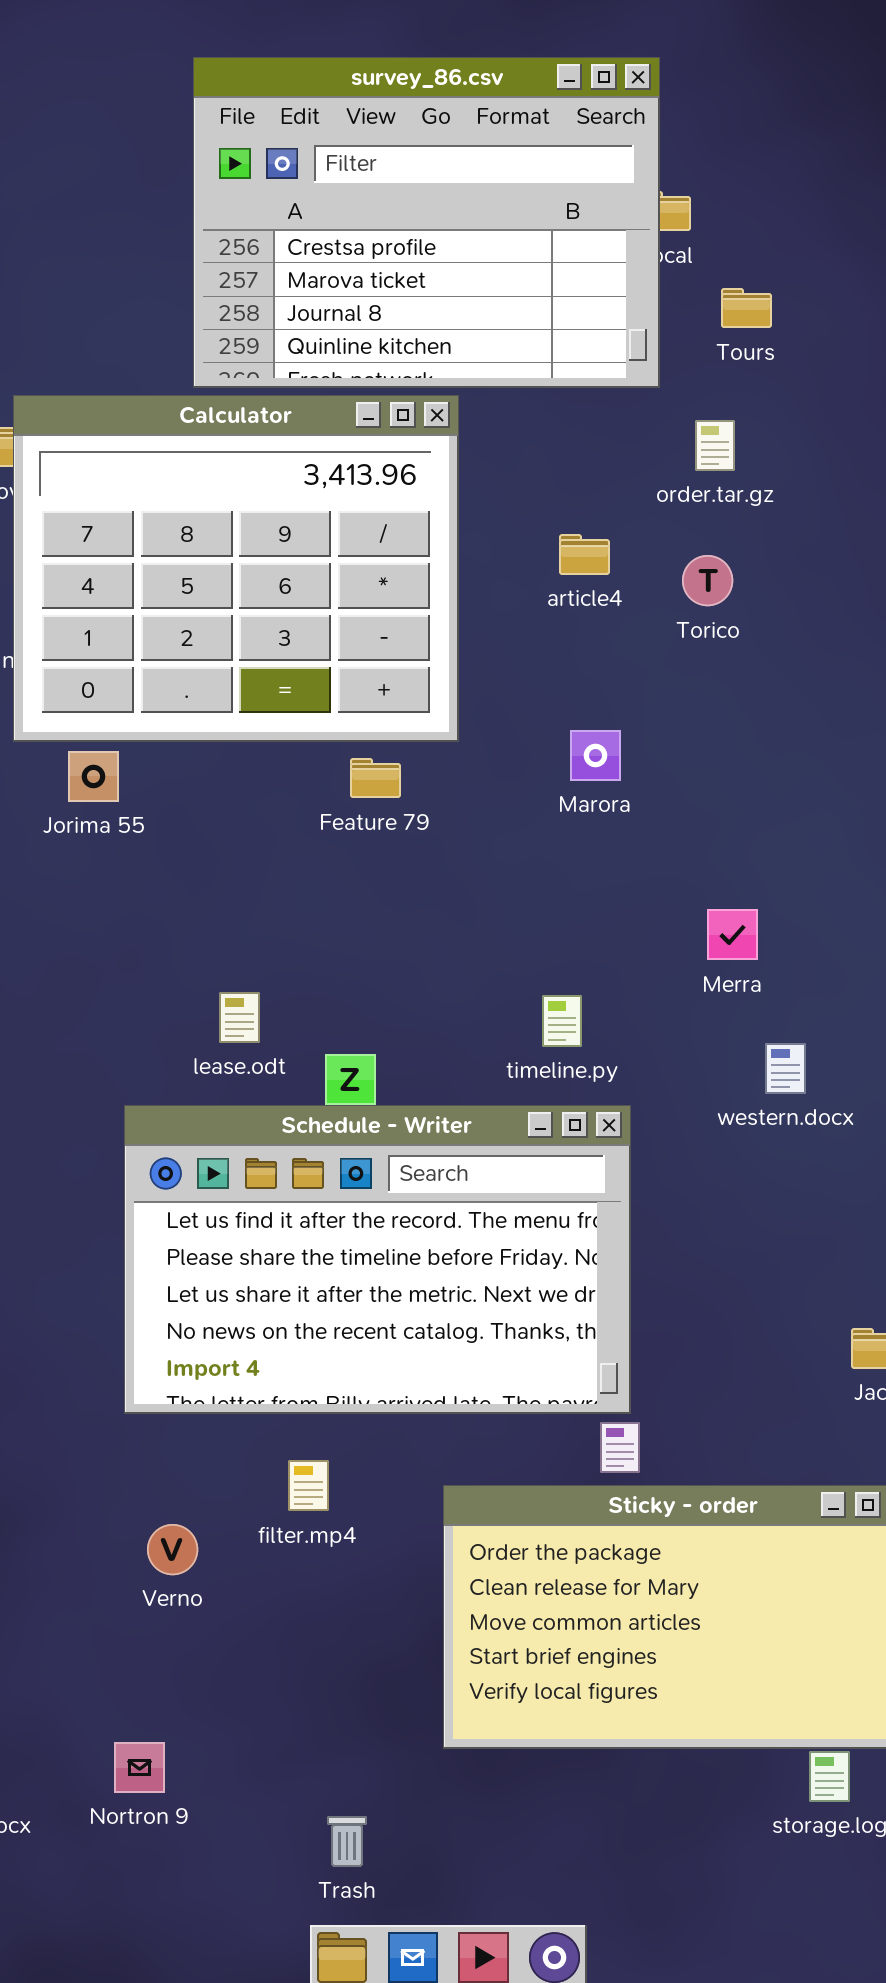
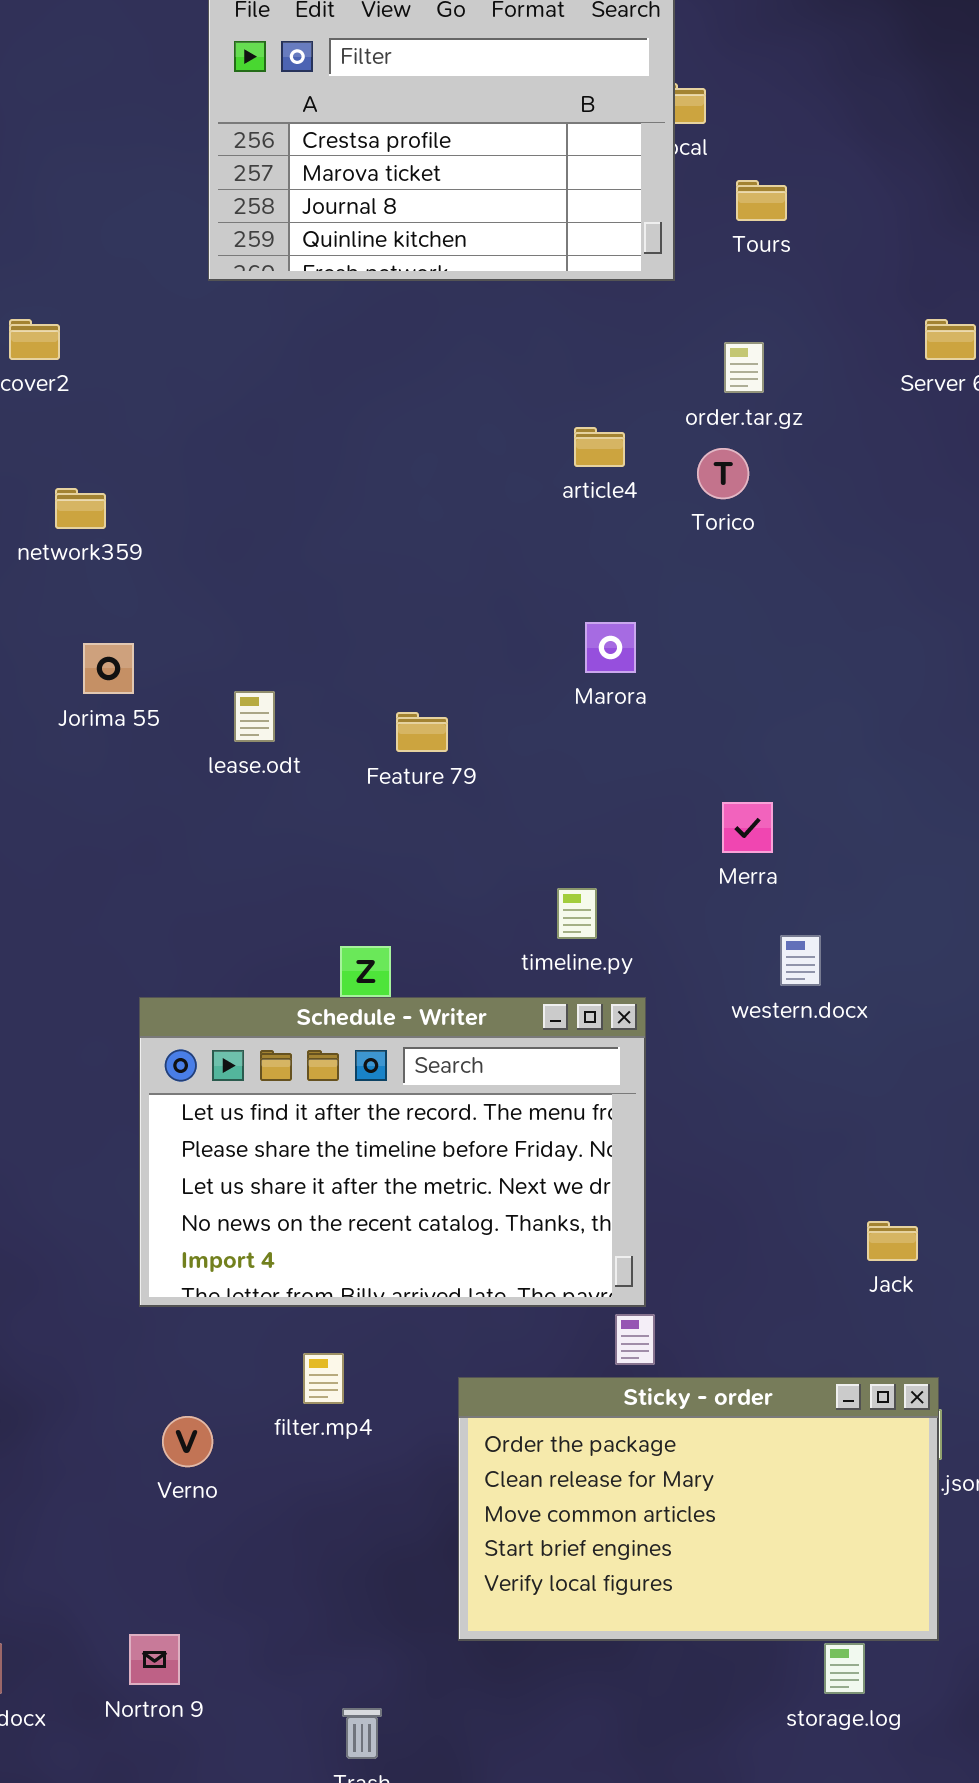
Calculator: [13,395,459,742] -> none, closed
order.tar.gz: [695,420,735,471] -> [724,342,764,393], moved
Feature 79: [350,758,401,798] -> [396,712,448,752], moved
lease.odt: [219,992,260,1043] -> [234,691,275,742], moved

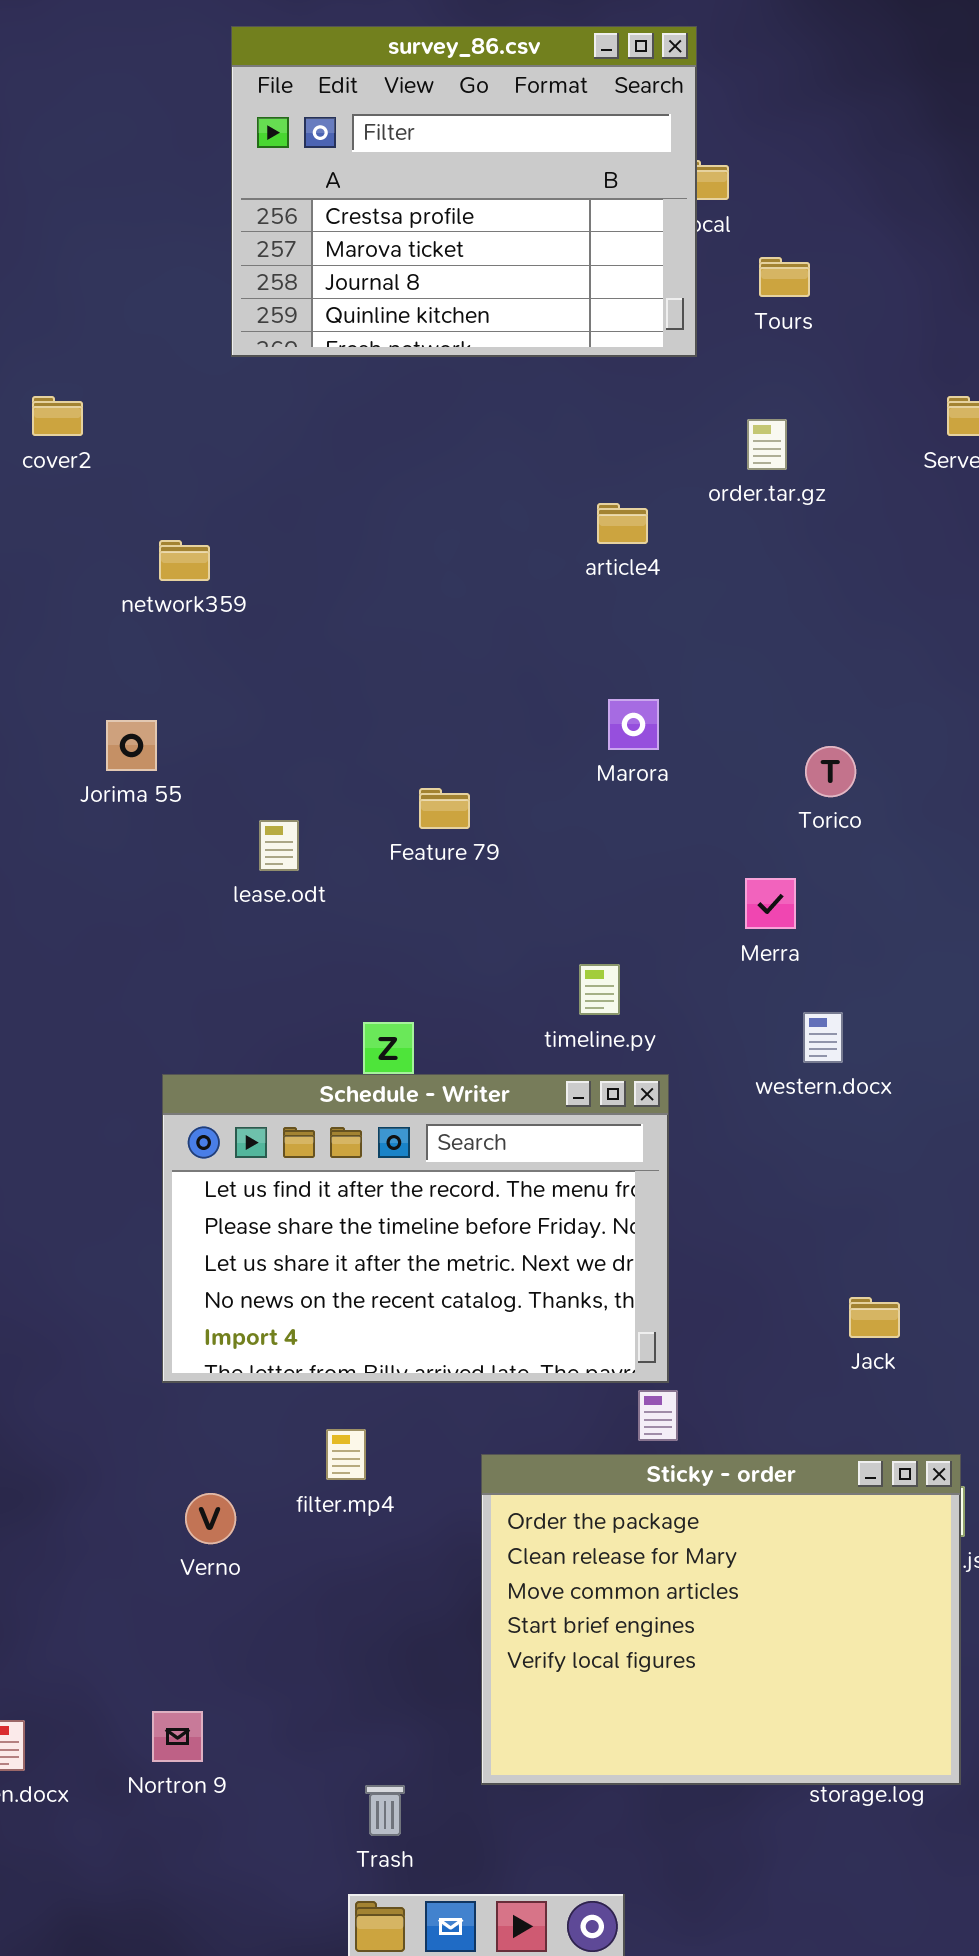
Torico: [697,448,749,499] -> [805,746,856,797], moved
network359: [55,488,106,529] -> [159,540,210,581], moved
lease.odt: [234,691,275,742] -> [259,820,299,871], moved
Jack: [867,1221,918,1261] -> [849,1297,900,1338], moved
Sticky - order: [458,1377,939,1641] -> [481,1454,961,1785], resized

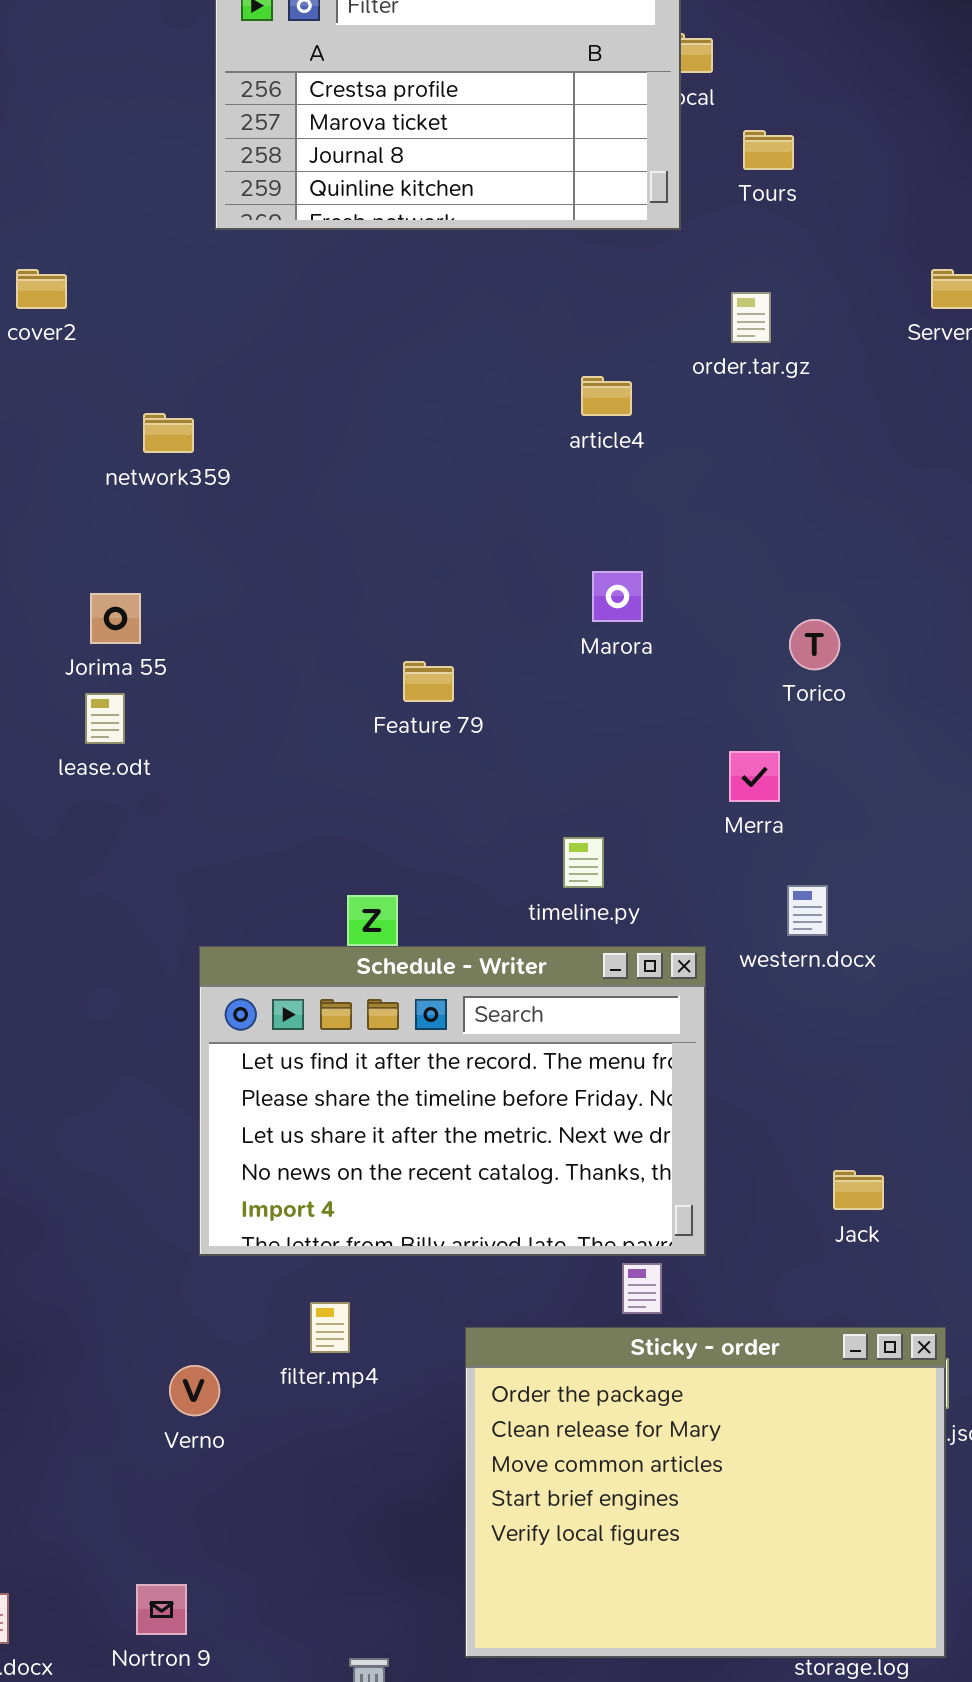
lease.odt: [259,820,299,871] -> [85,693,125,744], moved
Schedule - Writer: [162,1074,669,1383] -> [199,946,706,1256], moved

